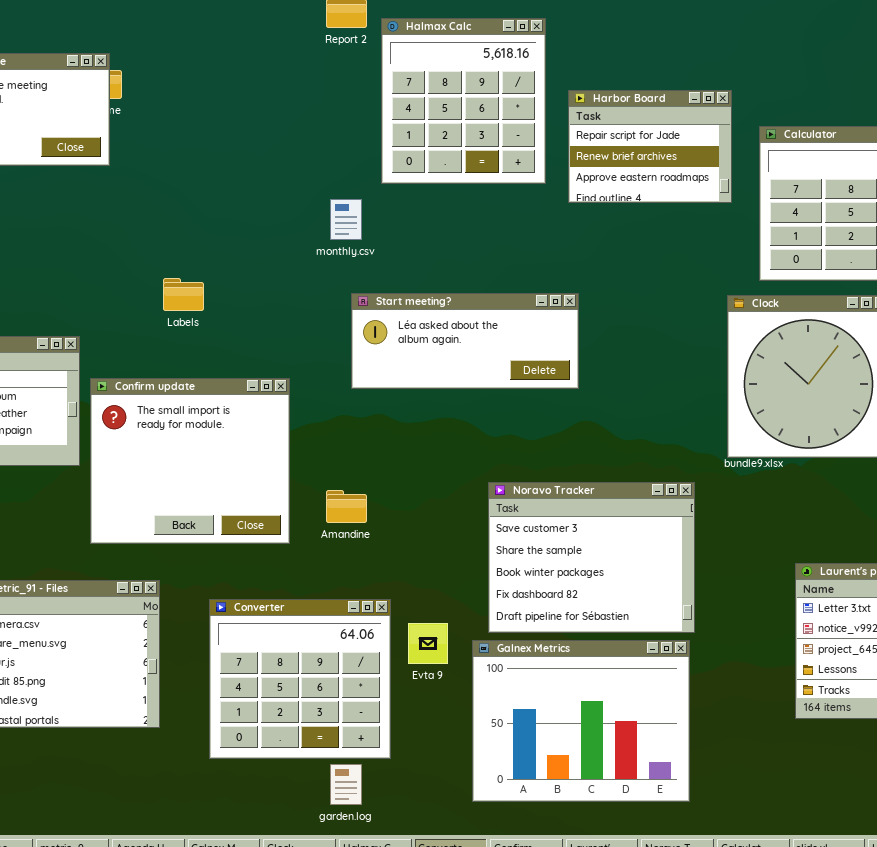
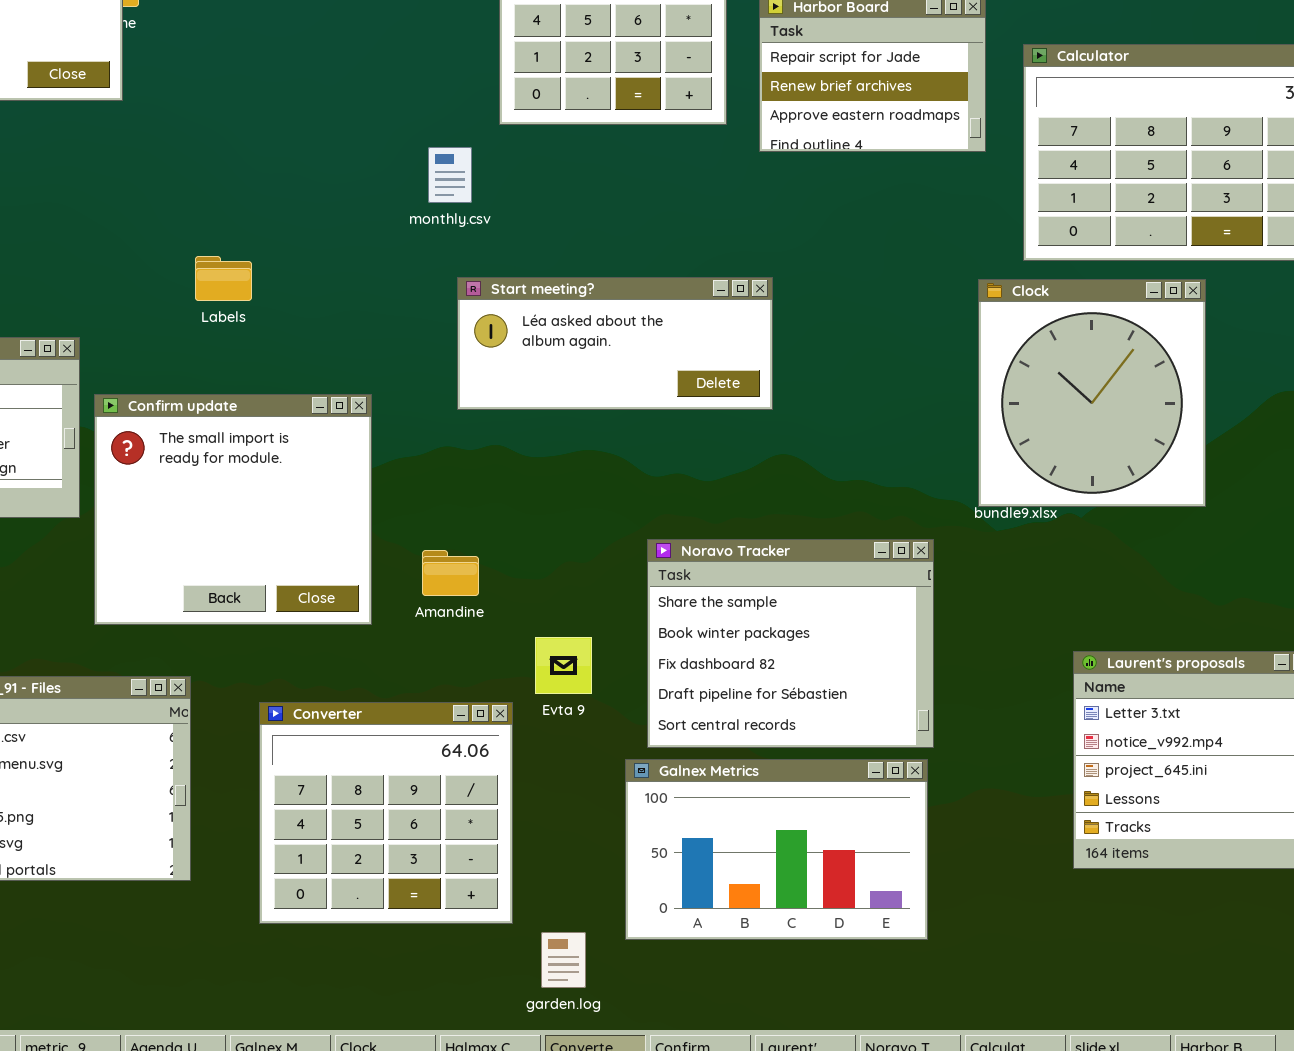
Noravo Tracker: [488,482,695,633] -> [647,539,934,748], scrolled down 1 row
Evta 9: [408,623,448,664] -> [535,637,592,694], moved
Galnex Metrics: [472,640,690,802] -> [625,759,928,940], resized
garden.log: [330,764,362,805] -> [541,932,586,988], moved

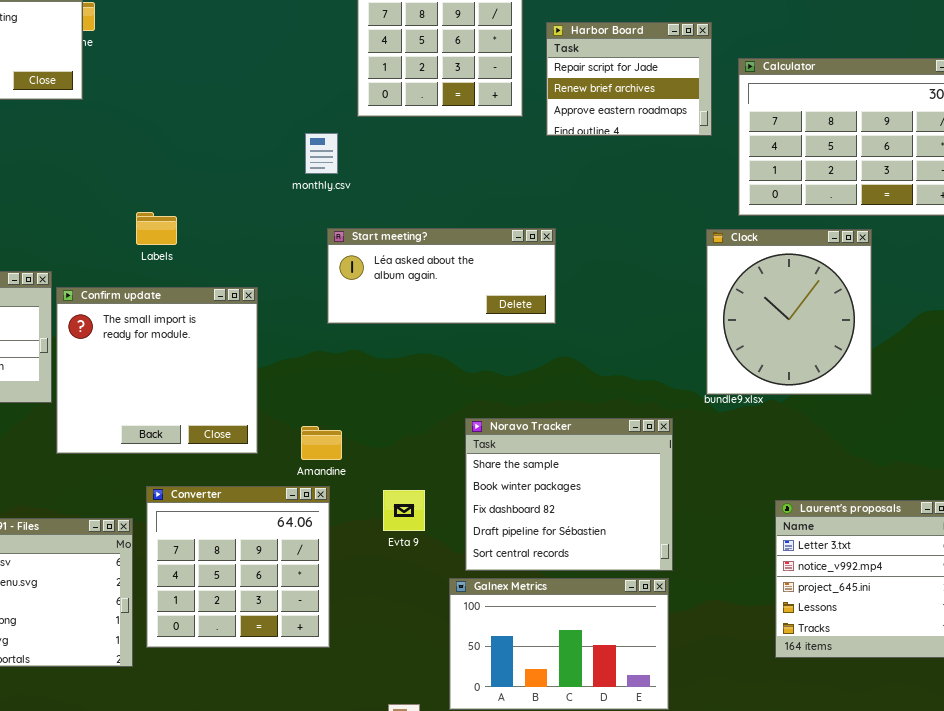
Confirm update: [94,394,372,625] -> [56,287,258,454], moved
Converter: [259,702,513,924] -> [146,486,330,648], moved

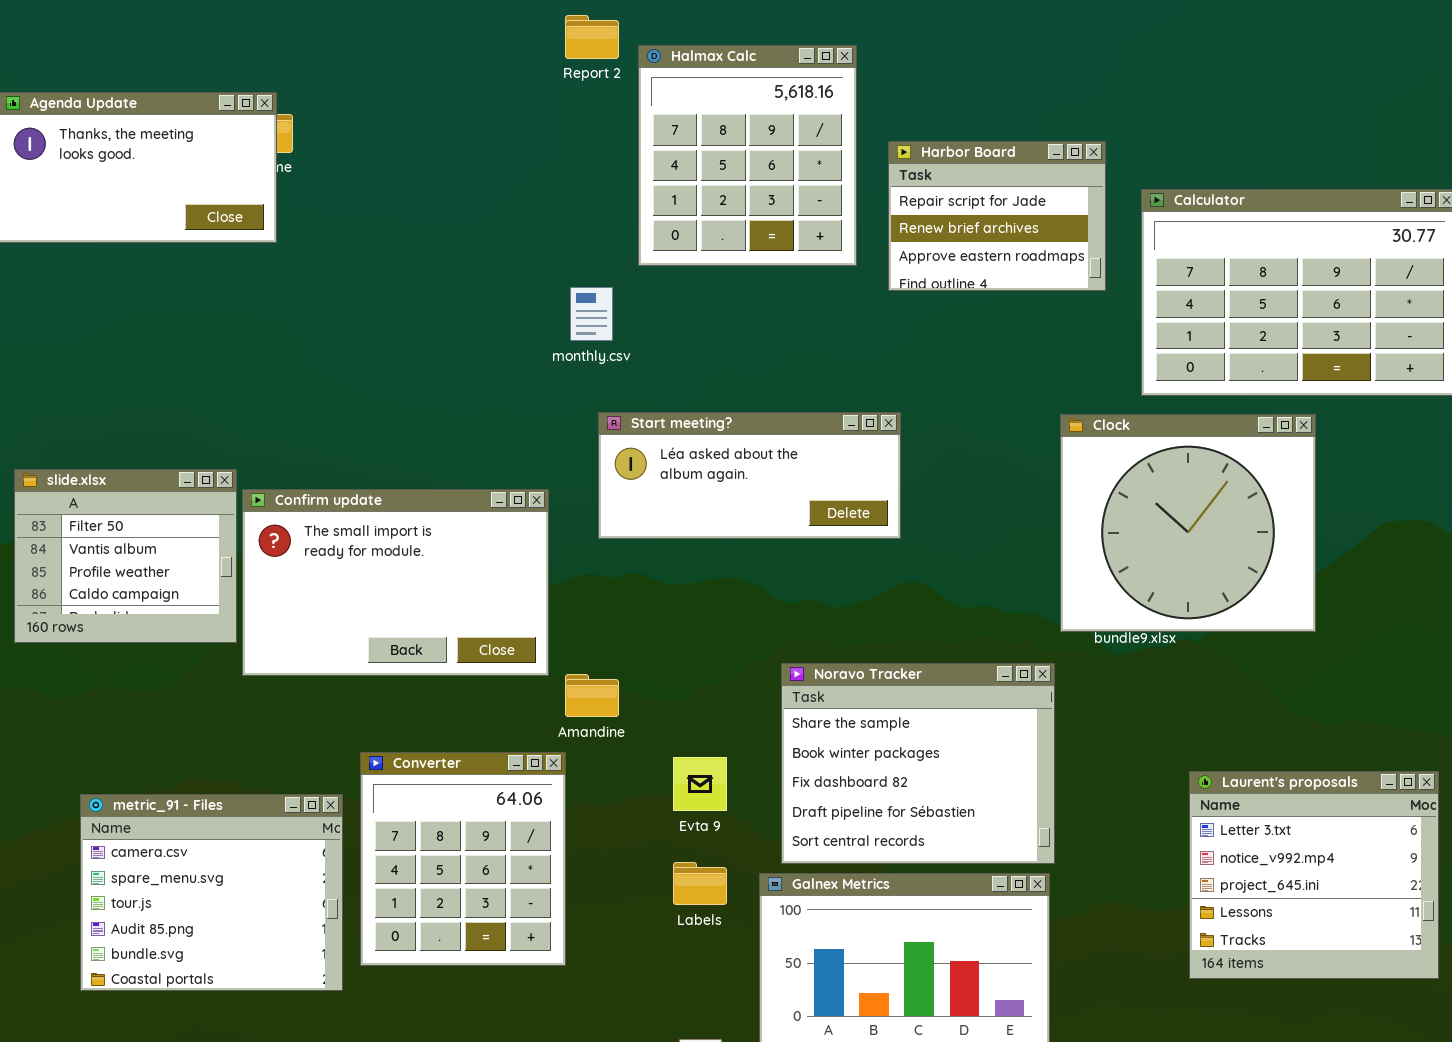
Labels: [136,212,177,245] -> [673,862,727,905], moved
Clock: [706,229,872,395] -> [1060,414,1316,632], resized
Confirm update: [56,287,258,454] -> [242,489,549,676], resized
Converter: [146,486,330,648] -> [360,752,566,966], resized

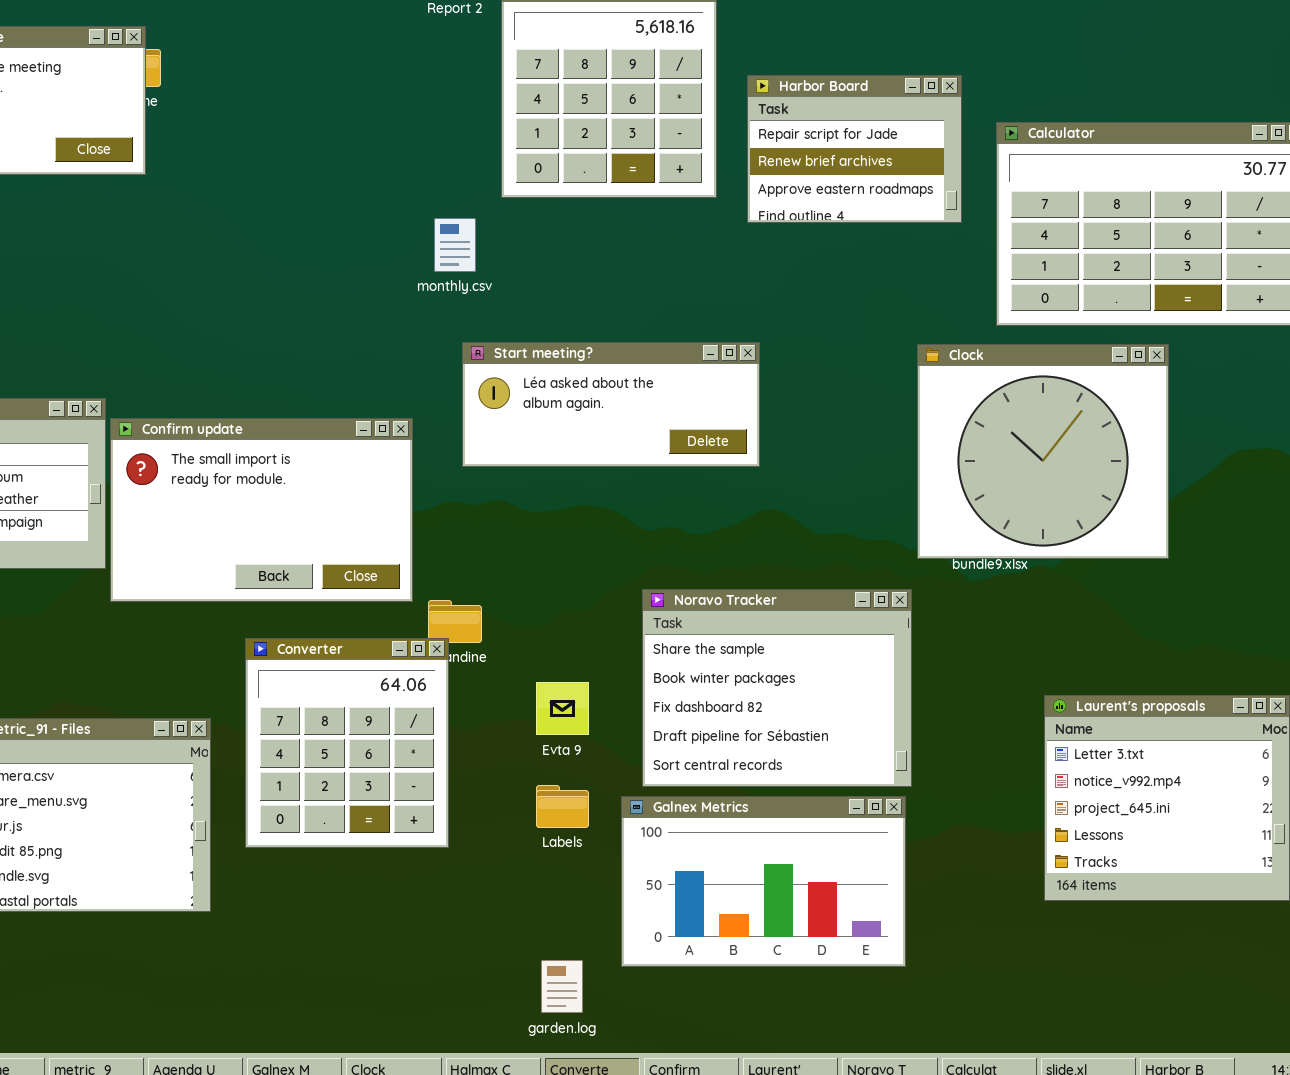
Converter: [360,752,566,966] -> [245,638,449,848], moved

